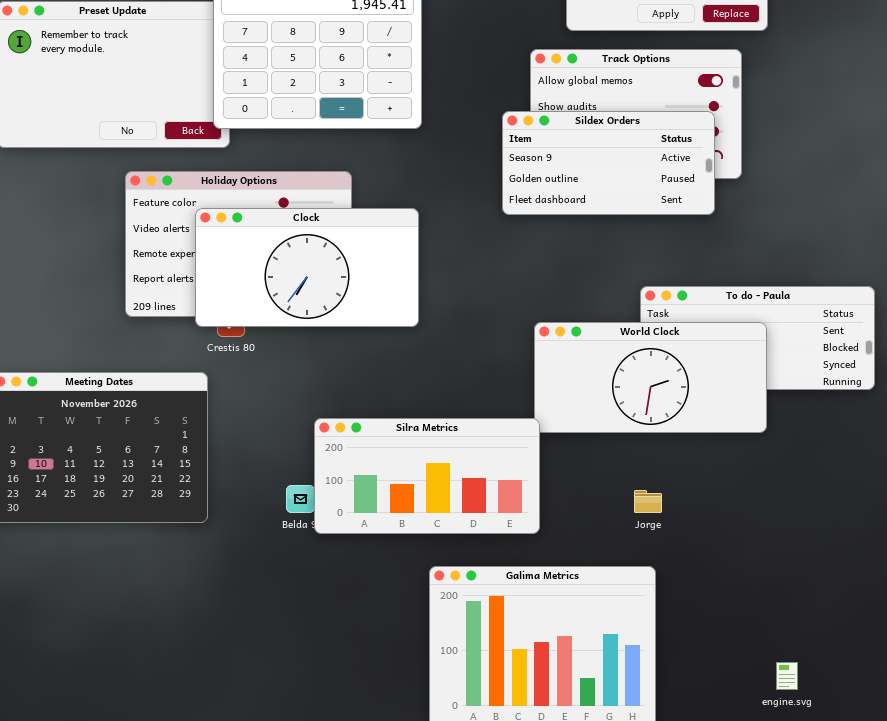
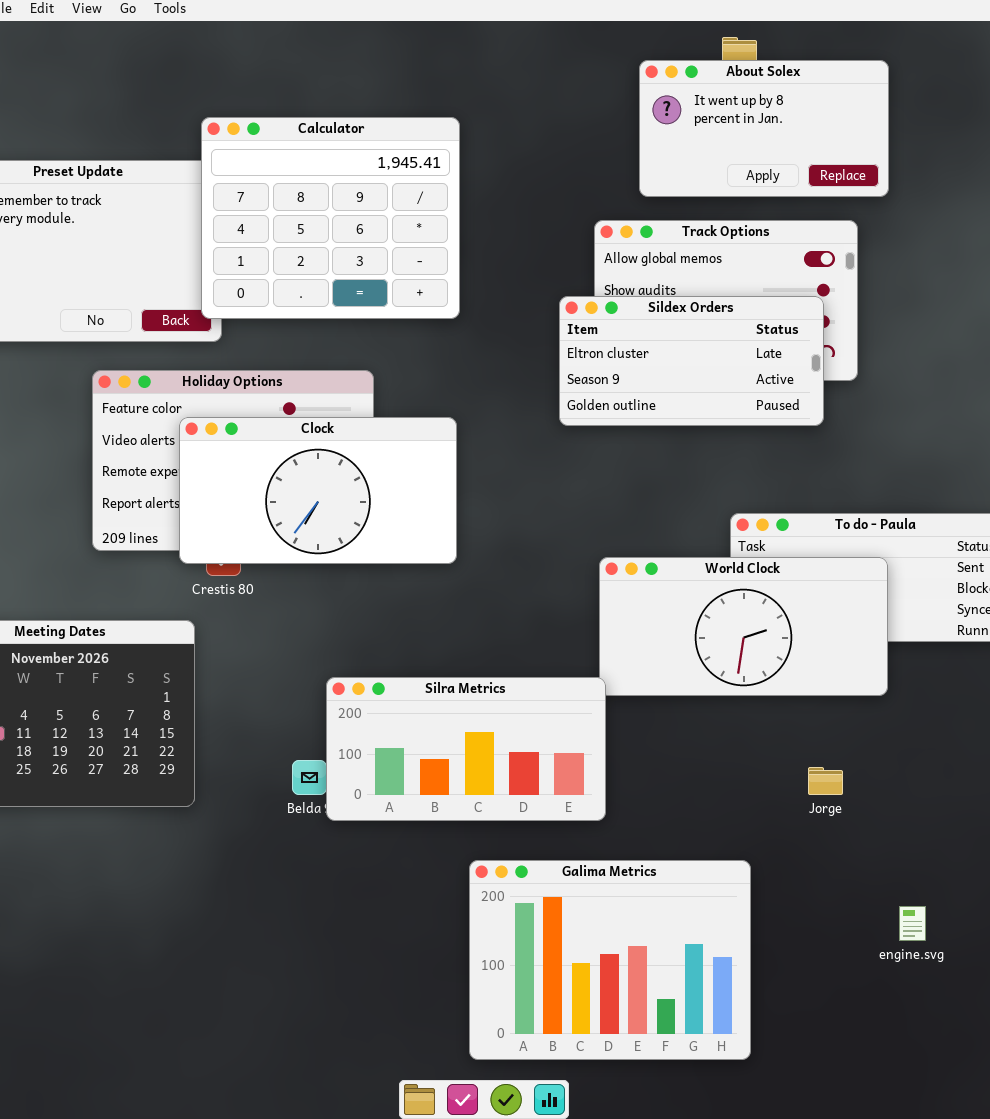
Sildex Orders: [502,111,715,215] -> [559,296,824,426], scrolled up 1 row
Jorge: [634,490,662,513] -> [808,767,843,795], moved
engine.svg: [776,662,798,690] -> [899,906,926,941], moved

